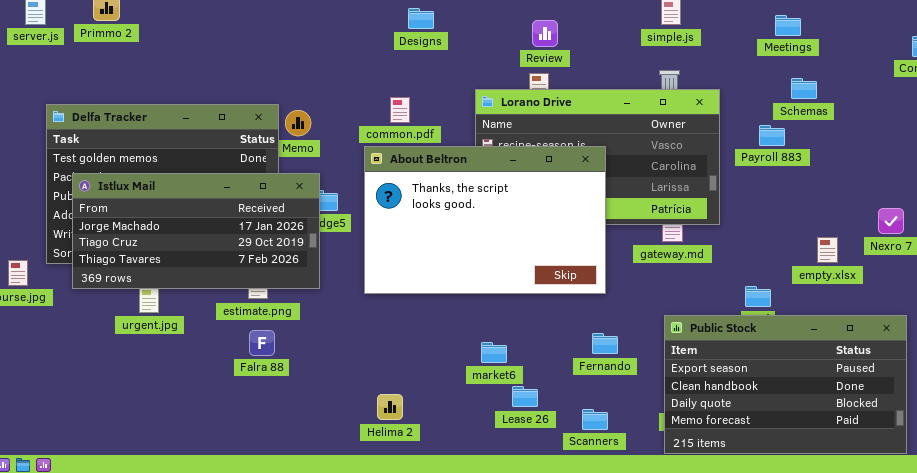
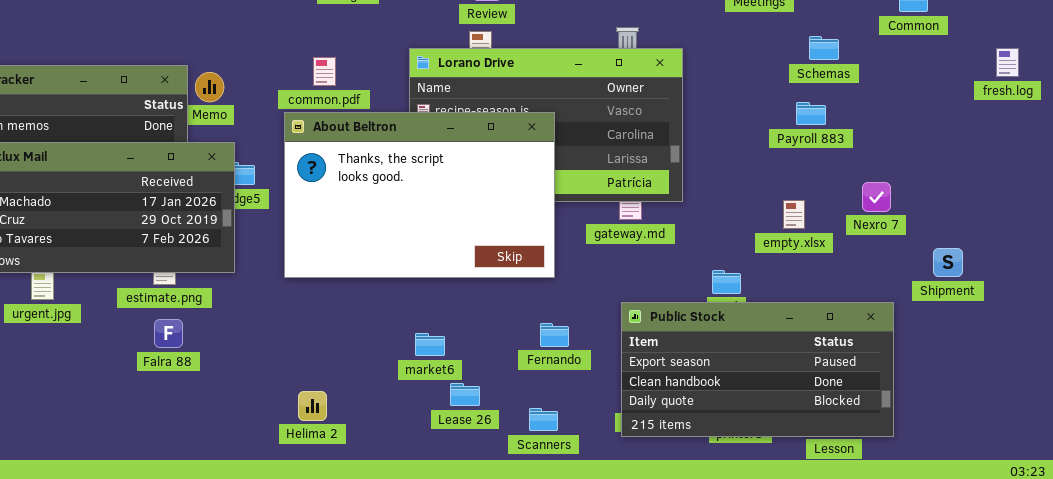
Schemas: [791,78,817,99] -> [809,36,839,60], moved
Payroll 883: [759,125,785,146] -> [796,102,826,125], moved
empty.xlsx: [817,237,838,263] -> [783,200,805,229], moved
Public Stock: [664,315,907,454] -> [621,302,894,437], resized

